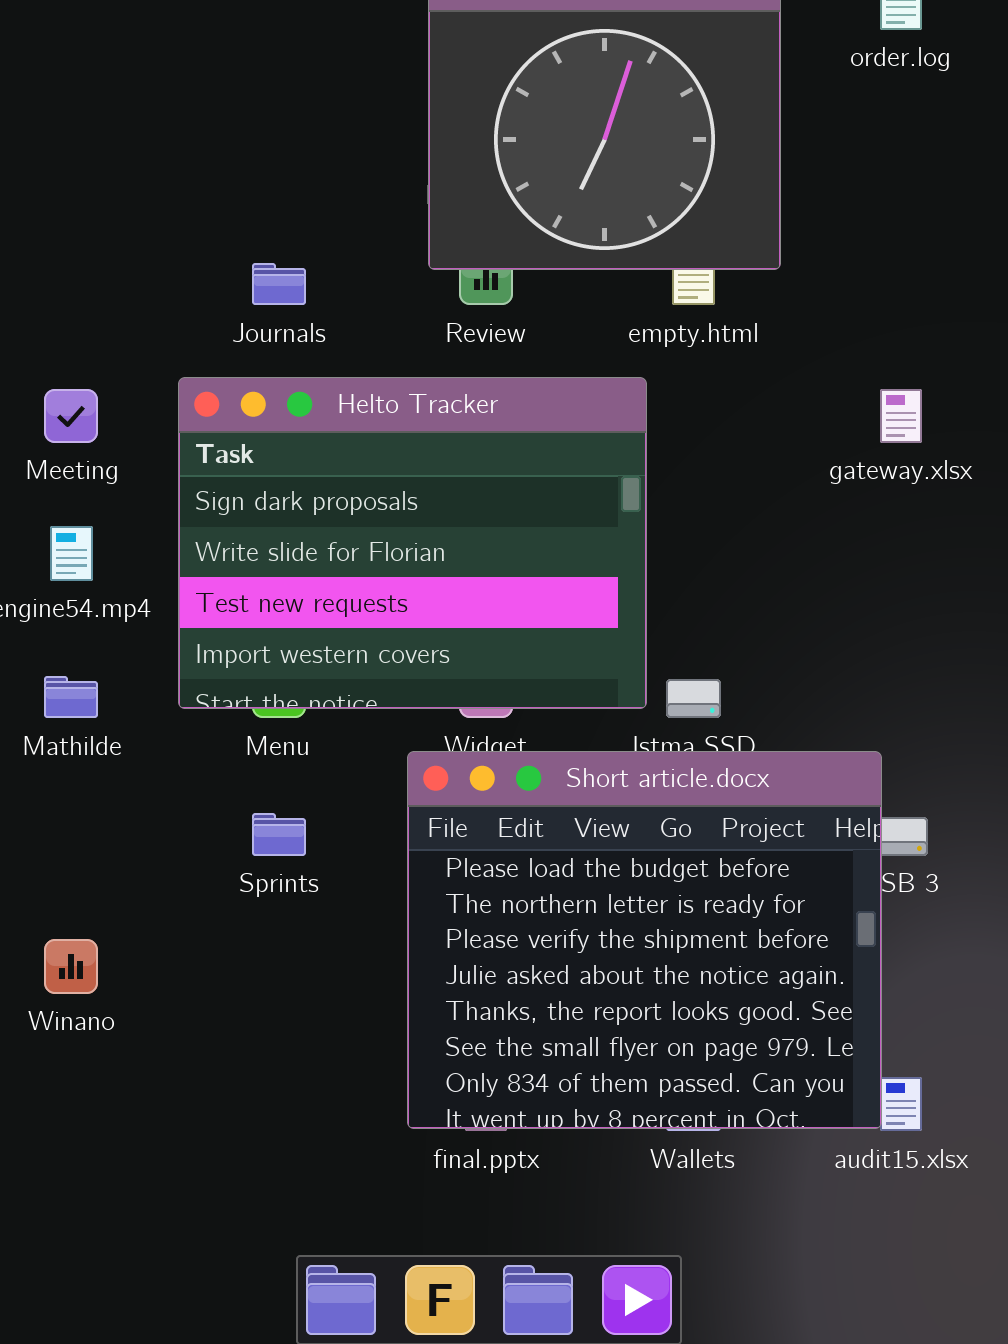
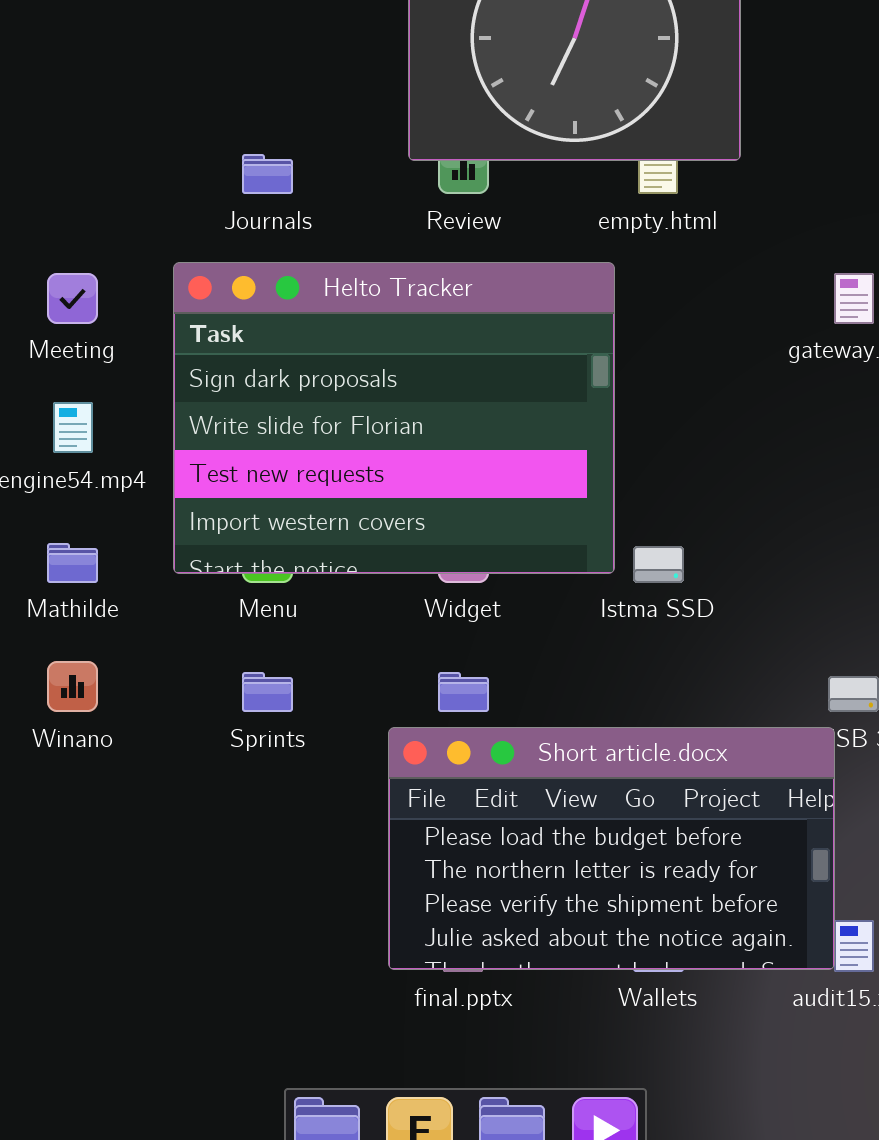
Short article.docx: [407,751,882,1129] -> [388,727,835,970], resized
Winano: [44,939,98,994] -> [47,661,98,712], moved

